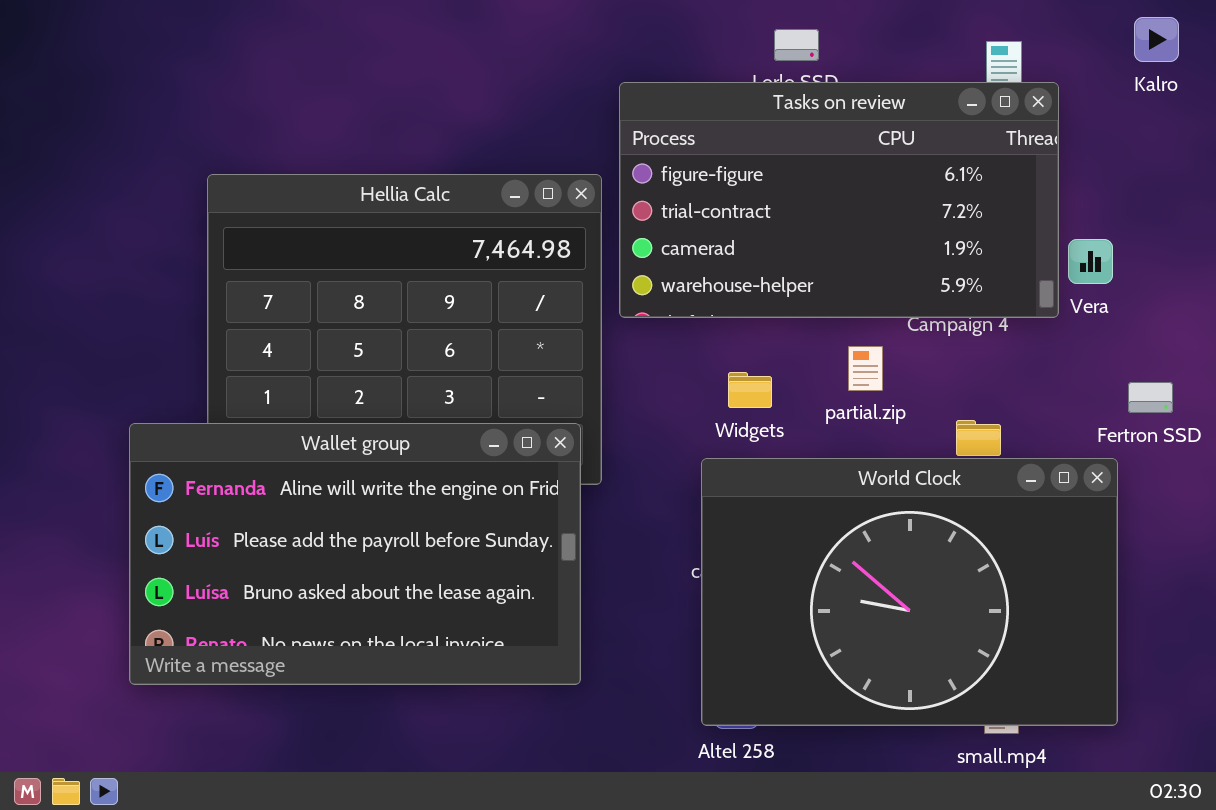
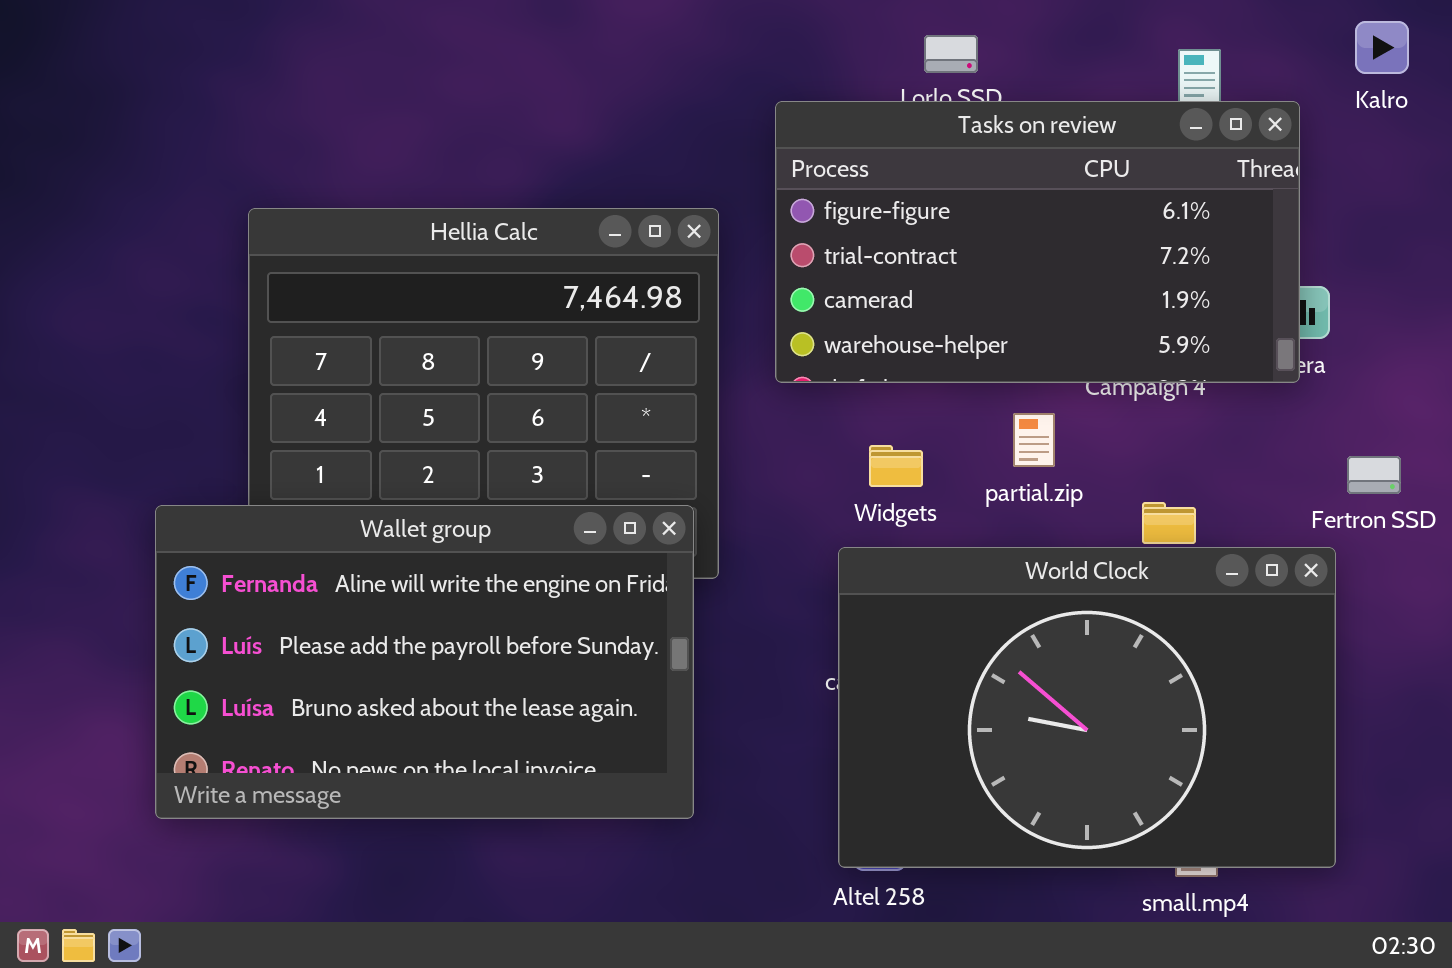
Tasks on review: [619,82,1059,318] -> [775,101,1300,383], moved

